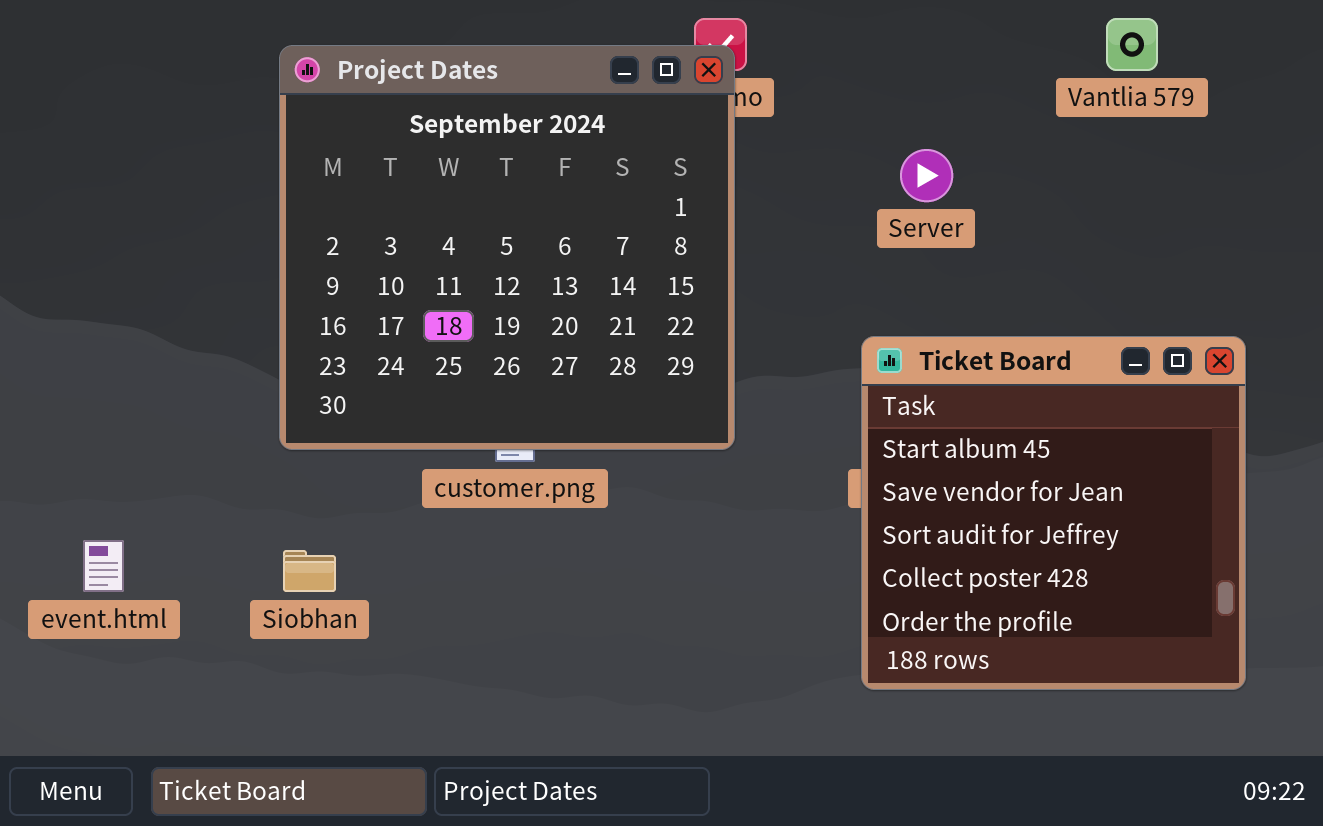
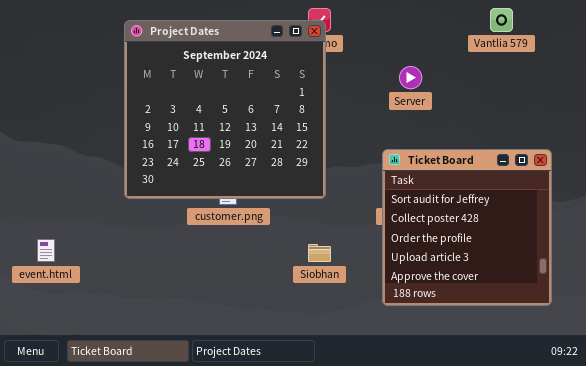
Ticket Board: [861,336,1246,690] -> [382,149,552,306], scrolled down 2 rows
Siobhan: [283,550,336,592] -> [308,244,331,262], moved

